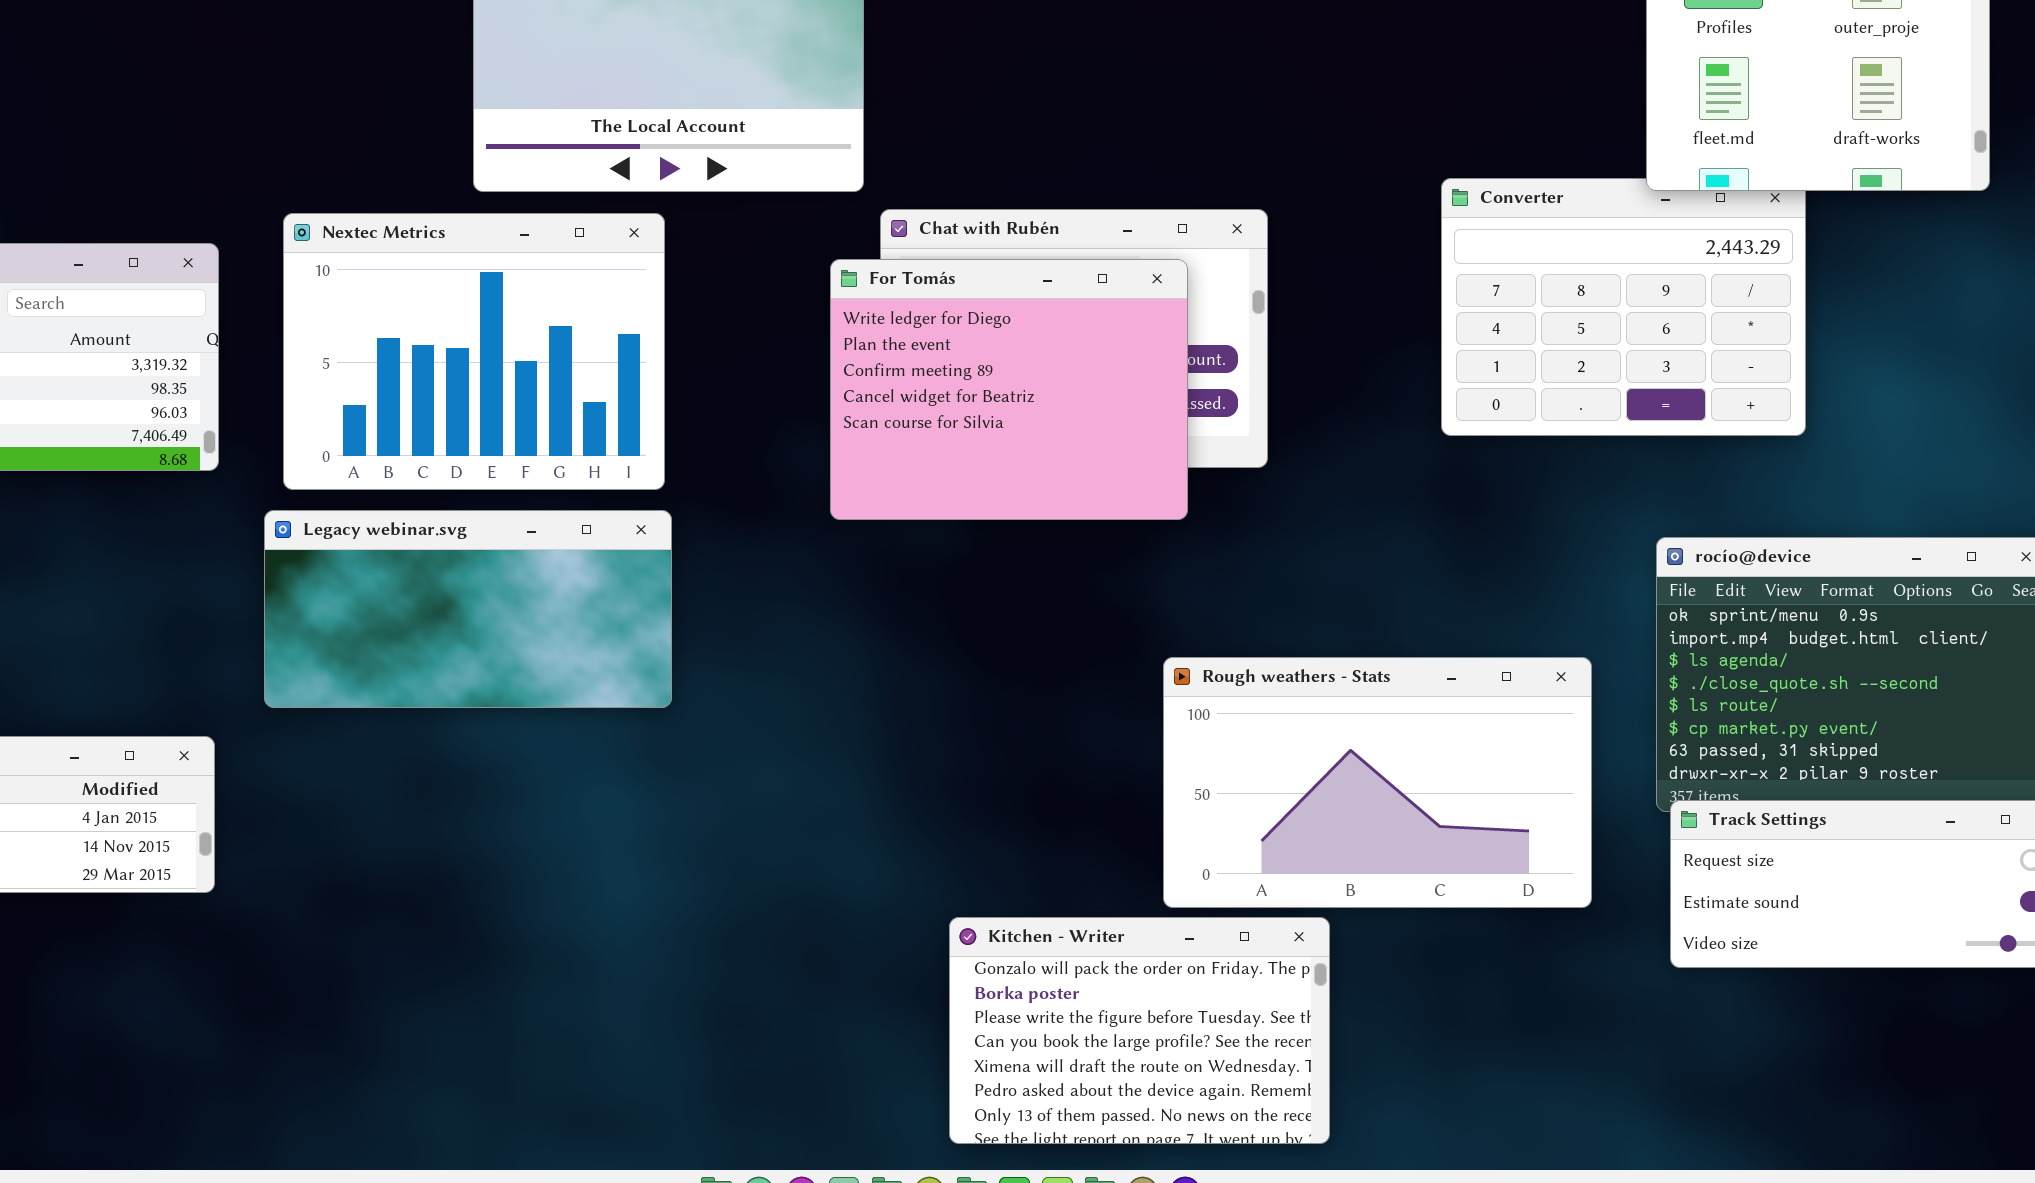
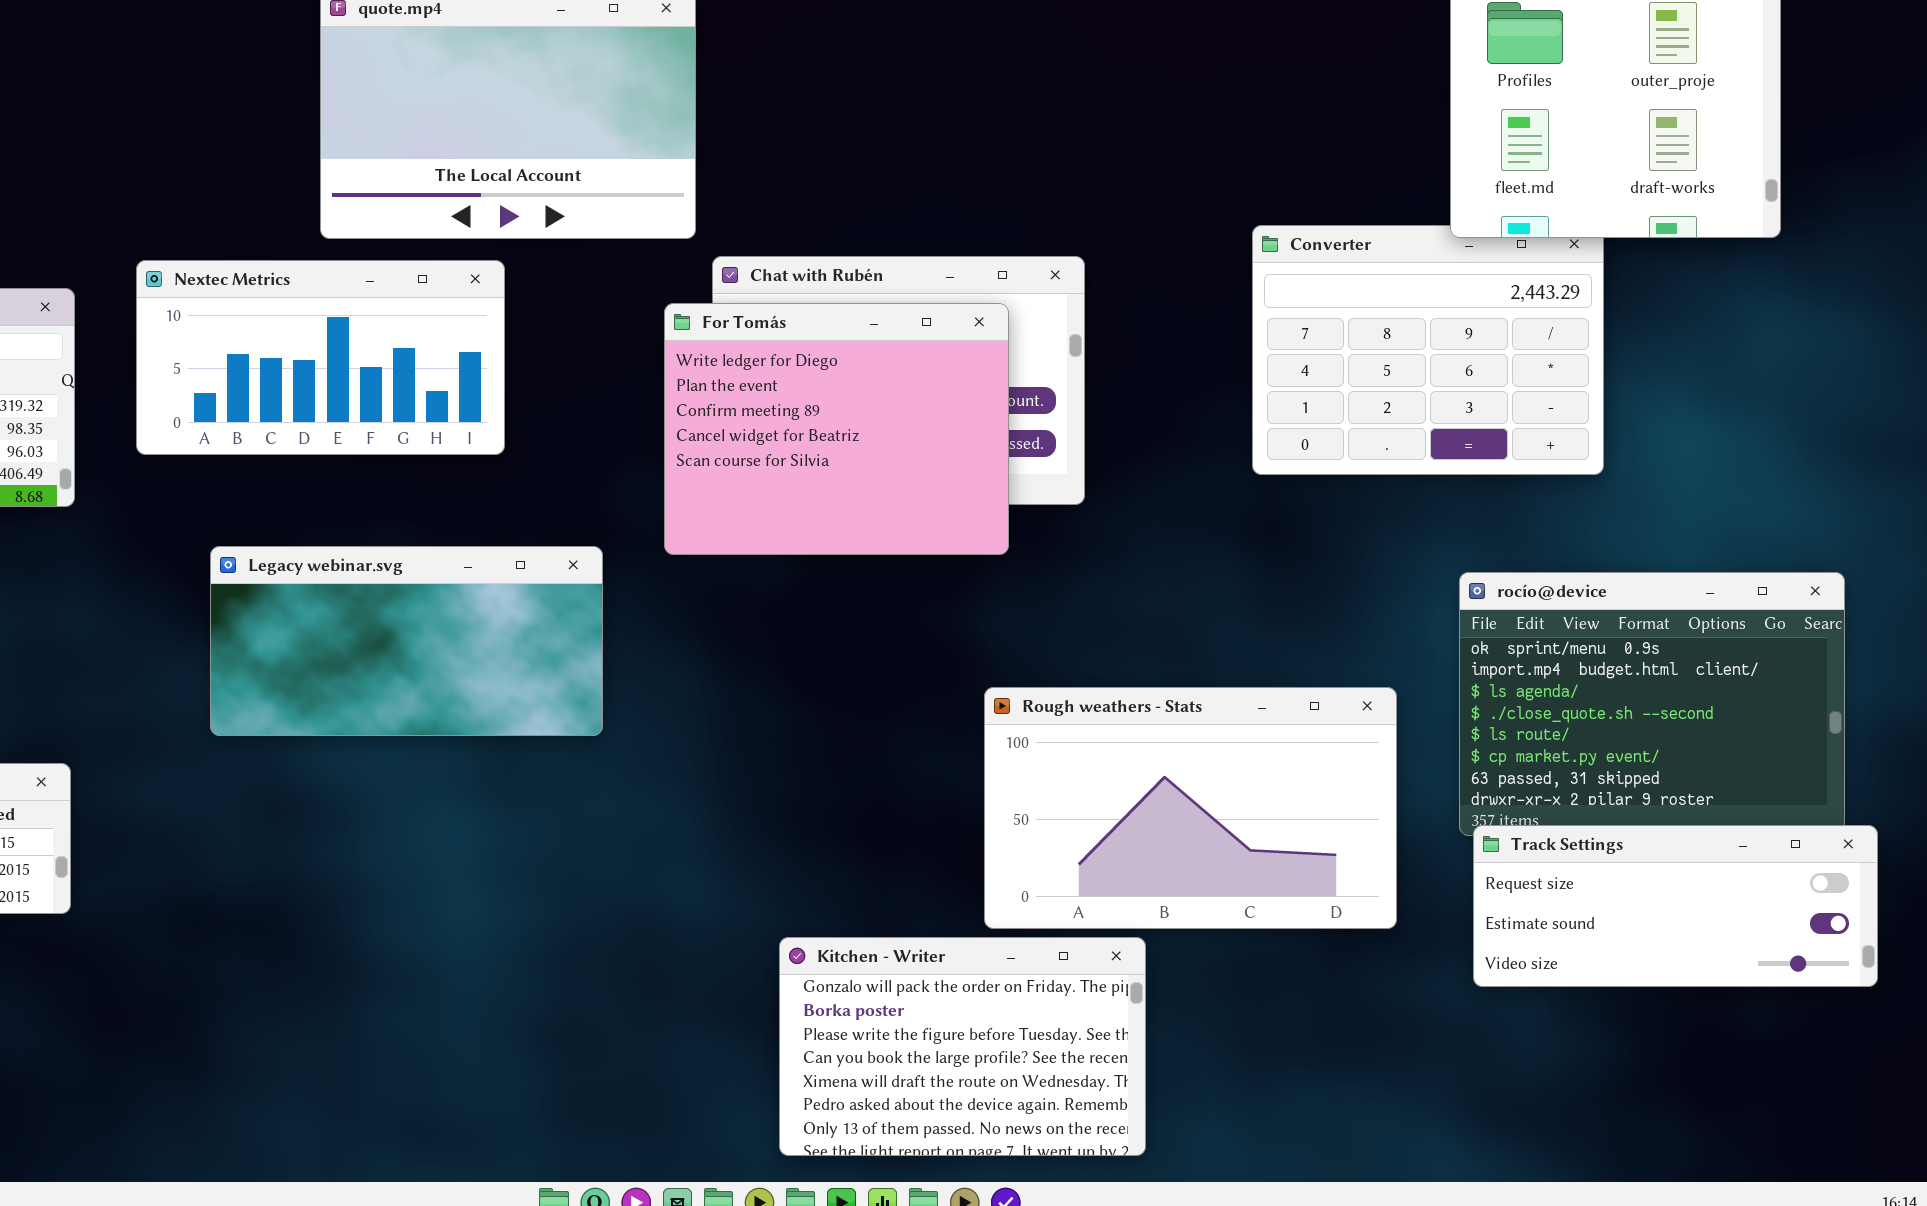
Nextec Metrics: [283,213,665,490] -> [136,260,505,455], resized
Legacy webinar.svg: [264,510,672,708] -> [210,546,603,736], moved

